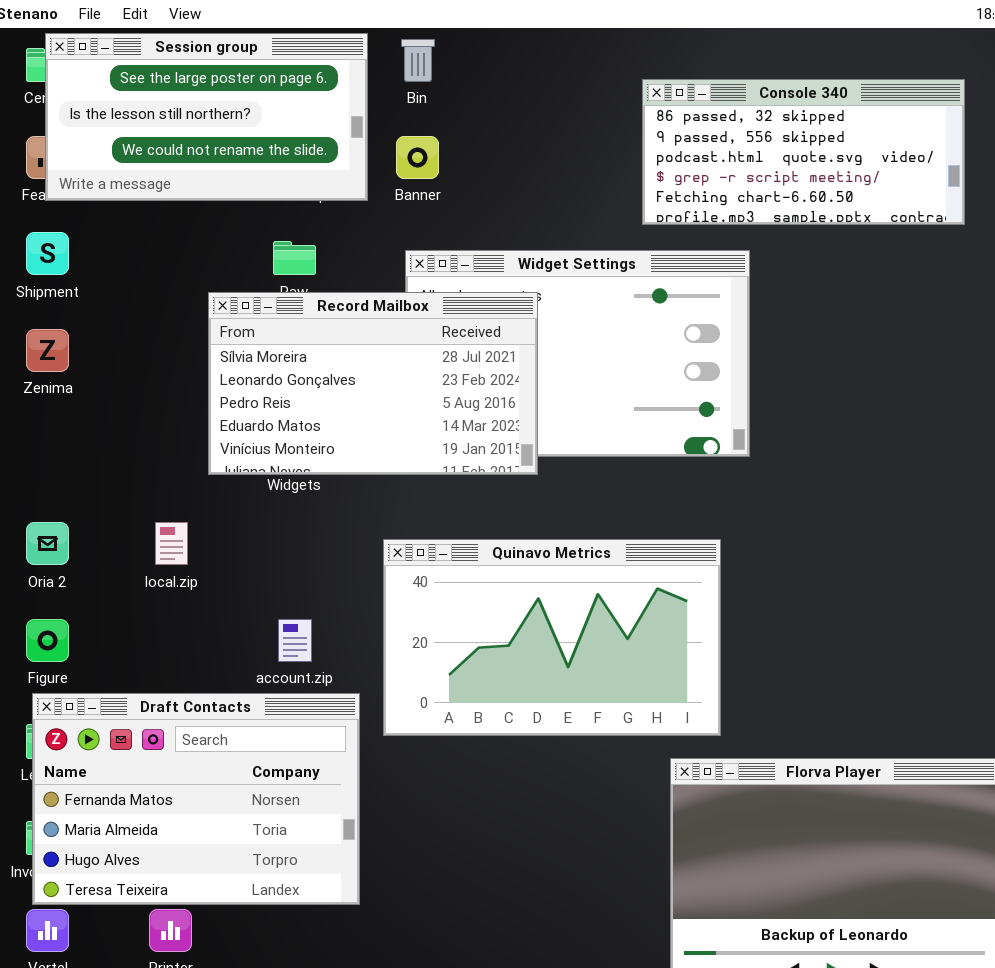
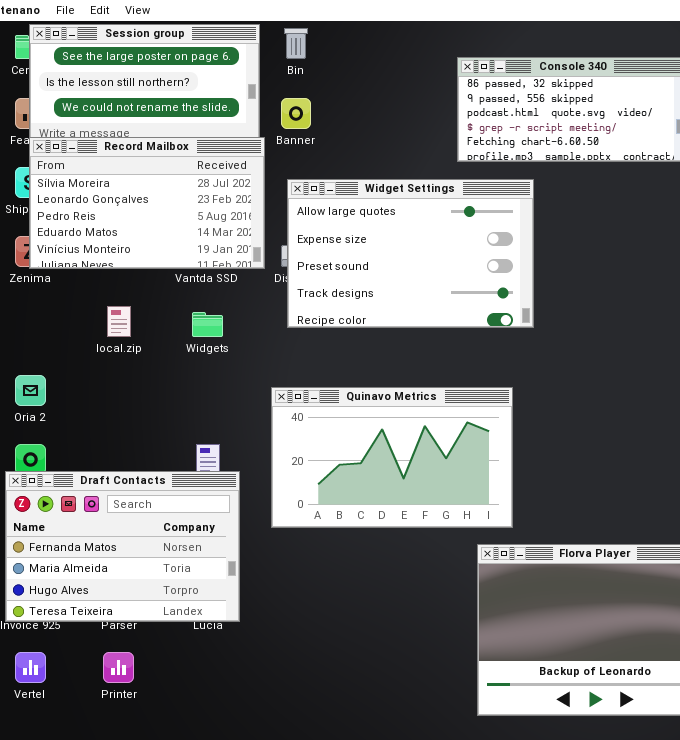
Record Mailbox: [208,292,538,475] -> [29,137,265,269], moved
local.zip: [155,522,188,565] -> [107,306,131,337], moved
Draft Contacts: [32,693,360,905] -> [5,471,240,622], moved

